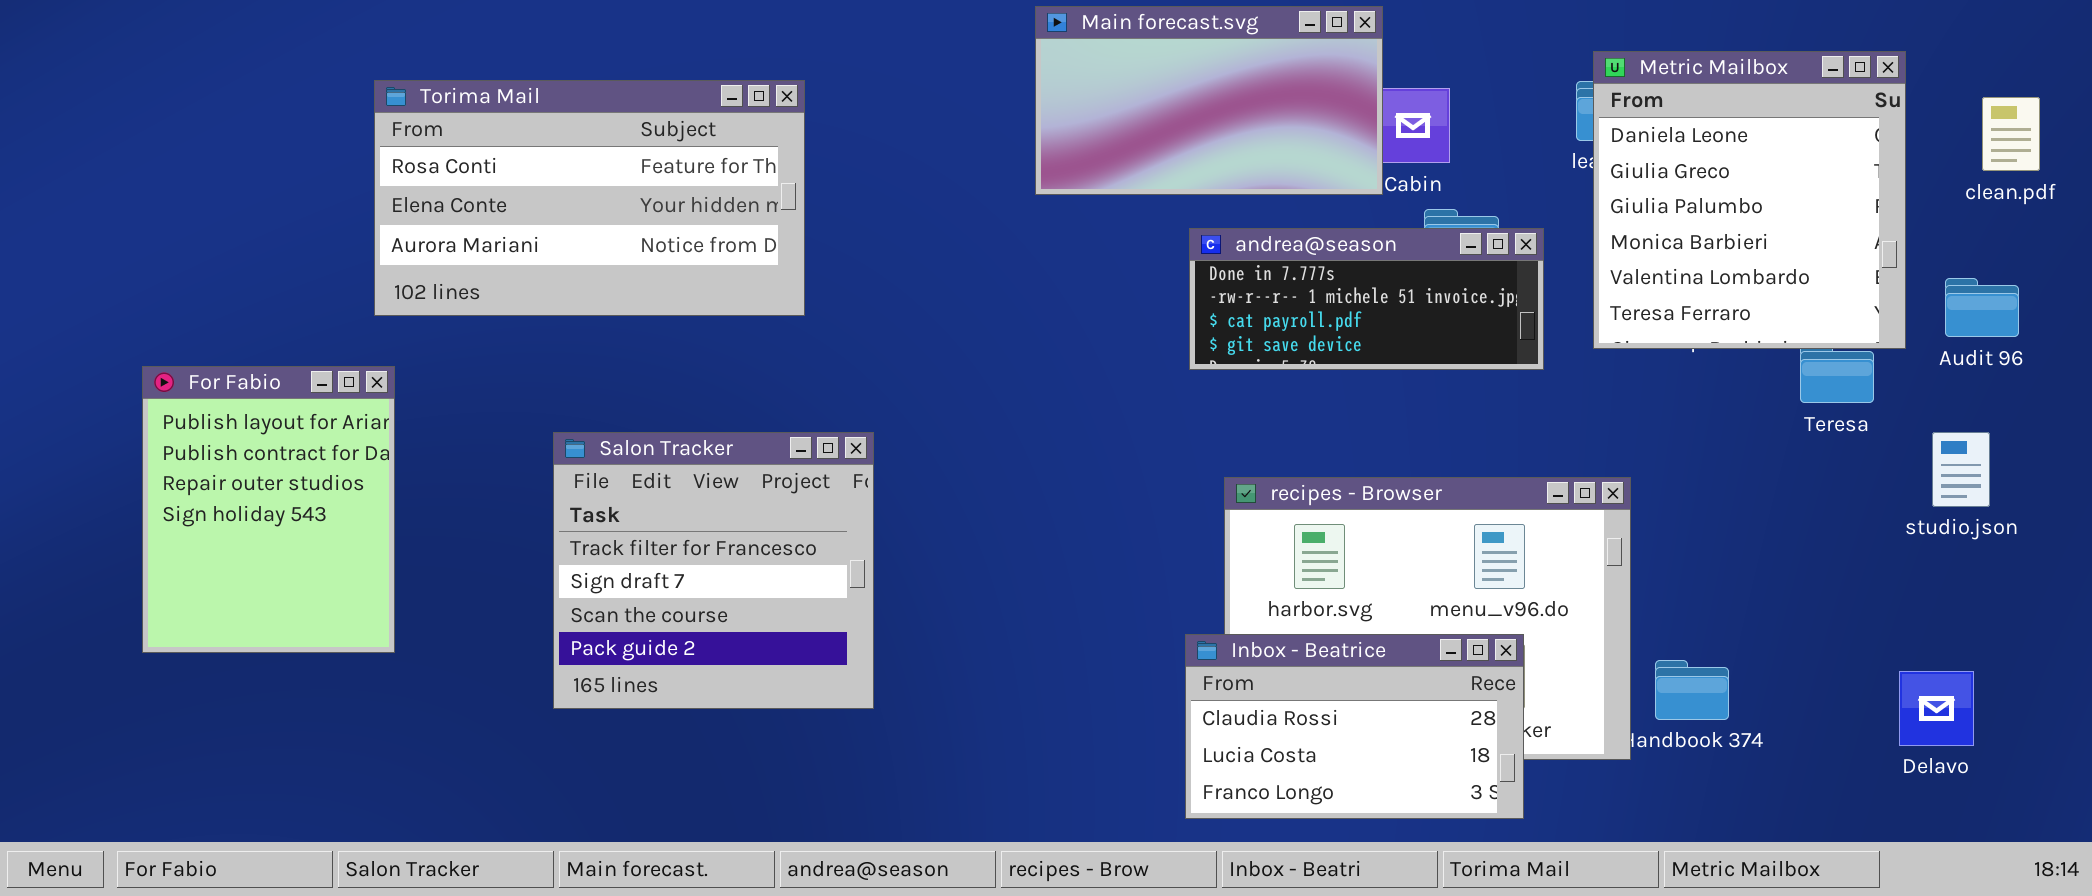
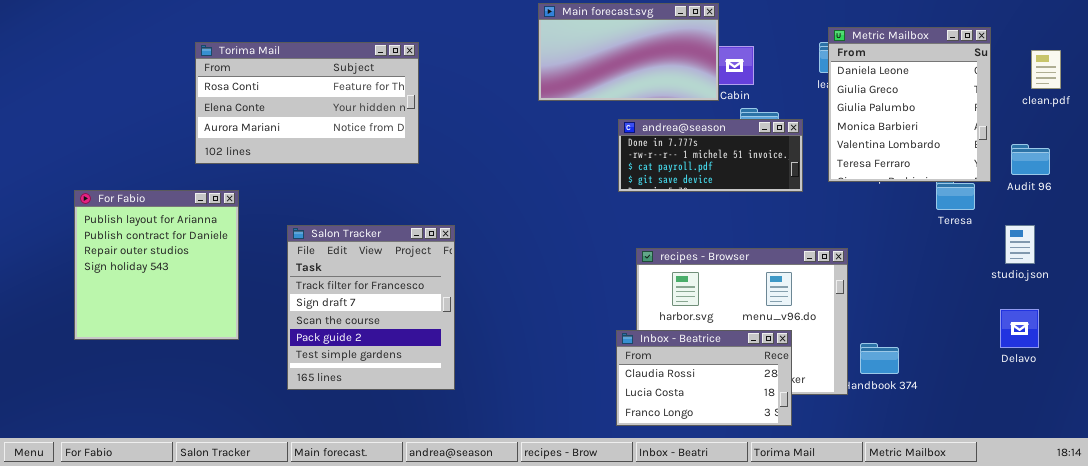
For Fabio: [142,366,395,653] -> [74,190,239,340], resized
Salon Tracker: [553,432,874,709] -> [287,225,455,390], resized
Delavo: [1899,671,1974,746] -> [1000,309,1039,348], moved

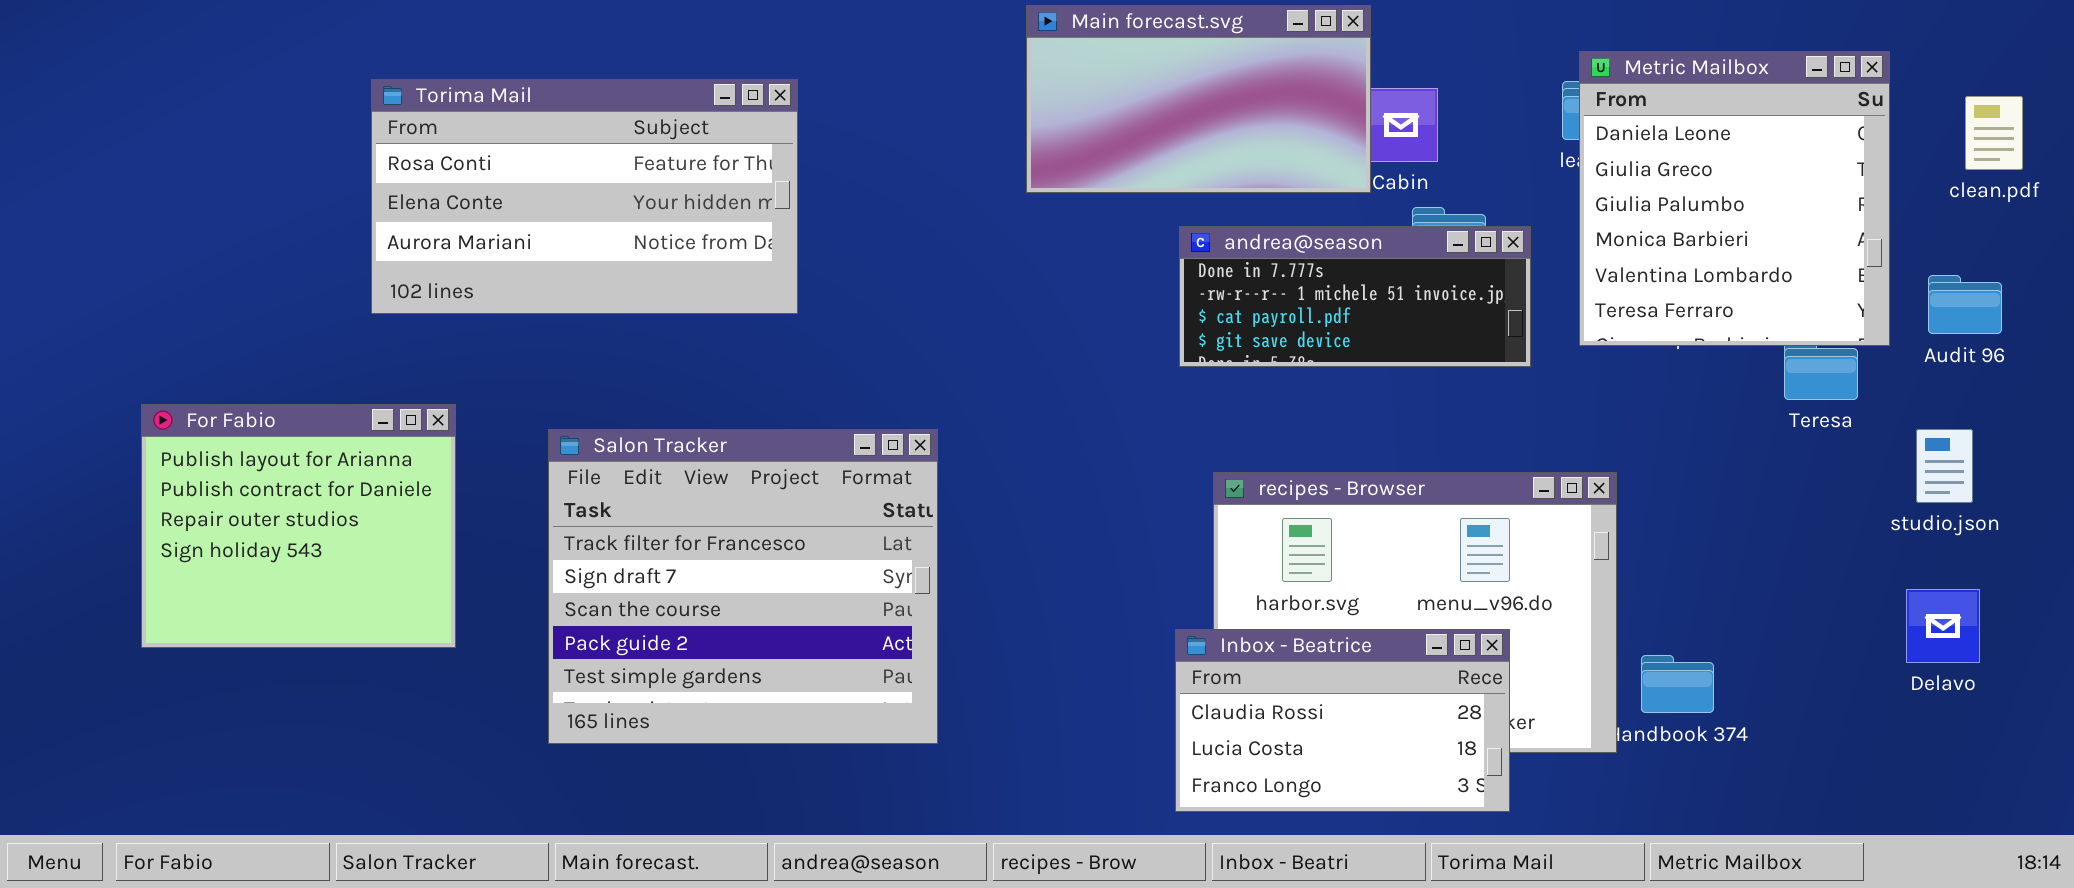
For Fabio: [74,190,239,340] -> [141,404,456,648], resized
Salon Tracker: [287,225,455,390] -> [548,429,938,744], resized

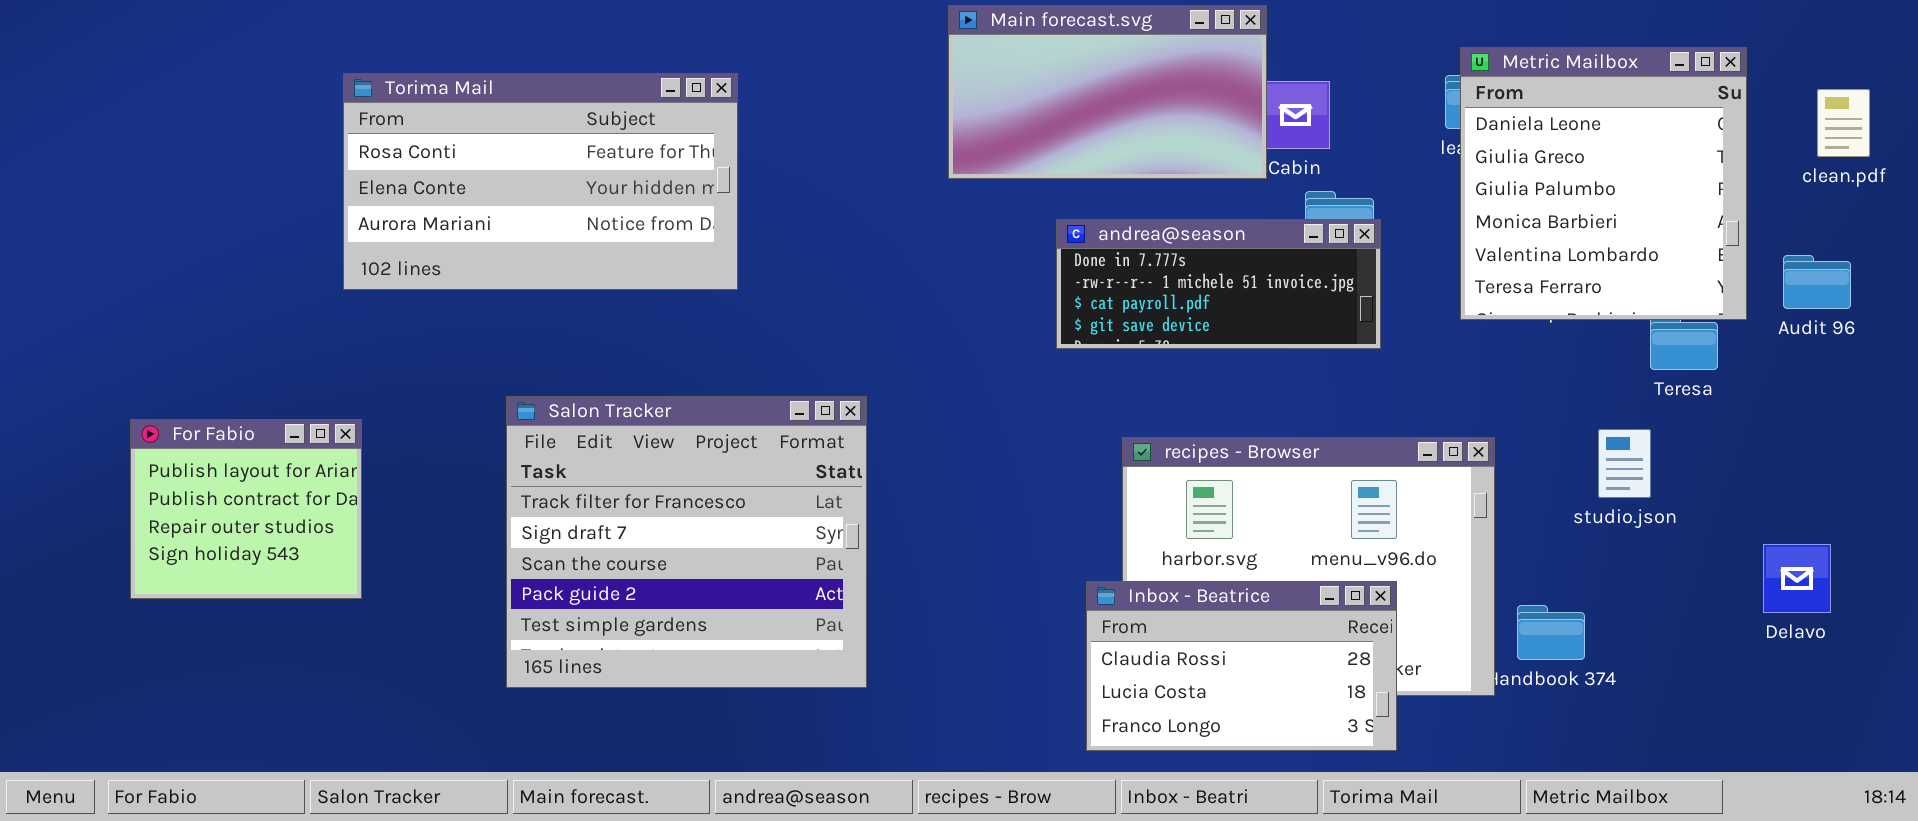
andrea@season: [1179,226,1531,367] -> [1056,219,1381,349], moved
For Fabio: [141,404,456,648] -> [130,419,362,599], resized
studio.json: [1916,429,1973,503] -> [1598,429,1651,498], moved

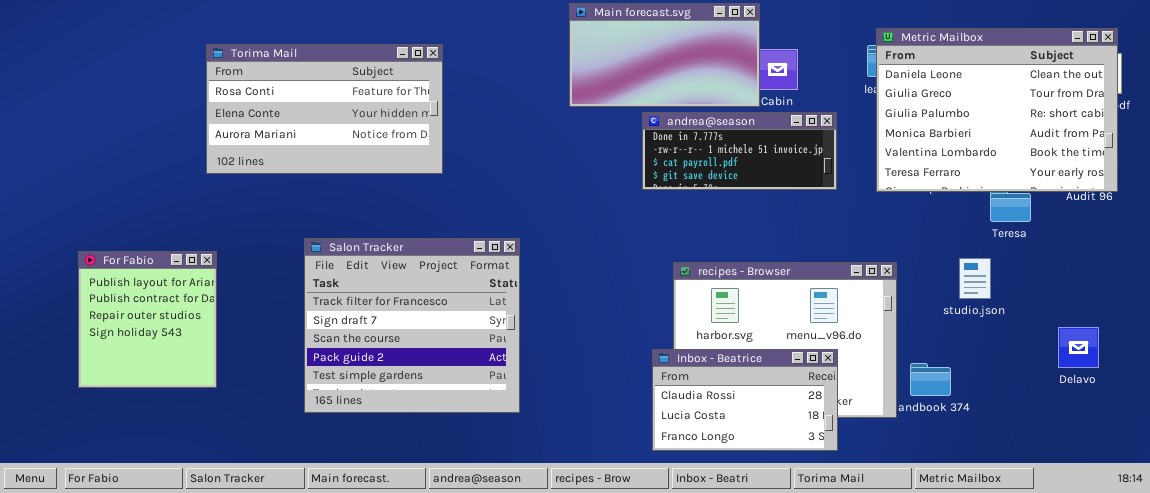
Metric Mailbox: [1460,47,1747,320] -> [876,28,1118,192], resized
andrea@season: [1056,219,1381,349] -> [642,112,837,190], moved
For Fabio: [130,419,362,599] -> [78,251,217,388], resized

